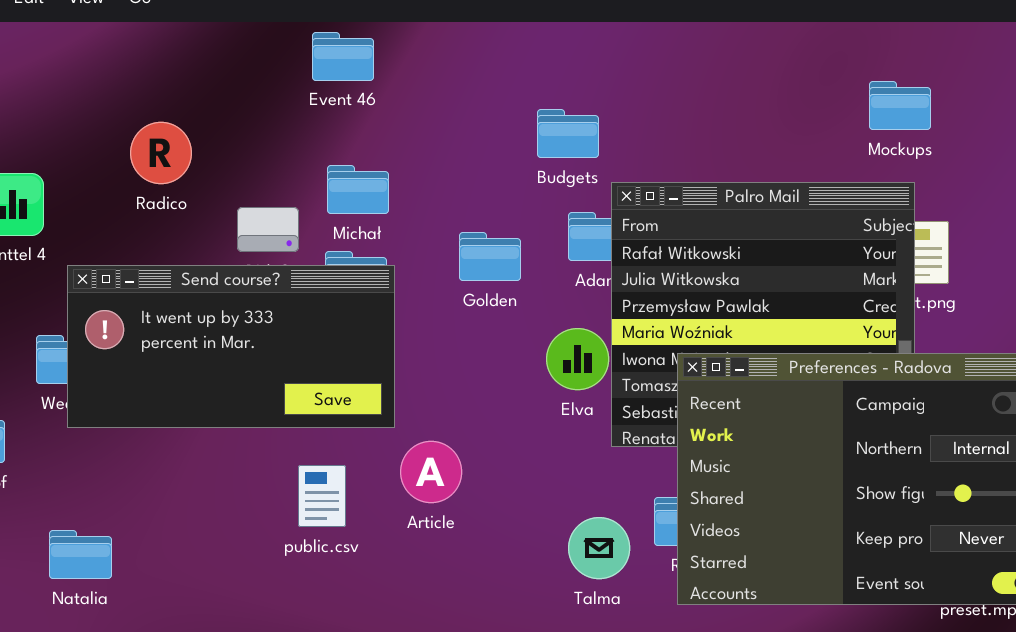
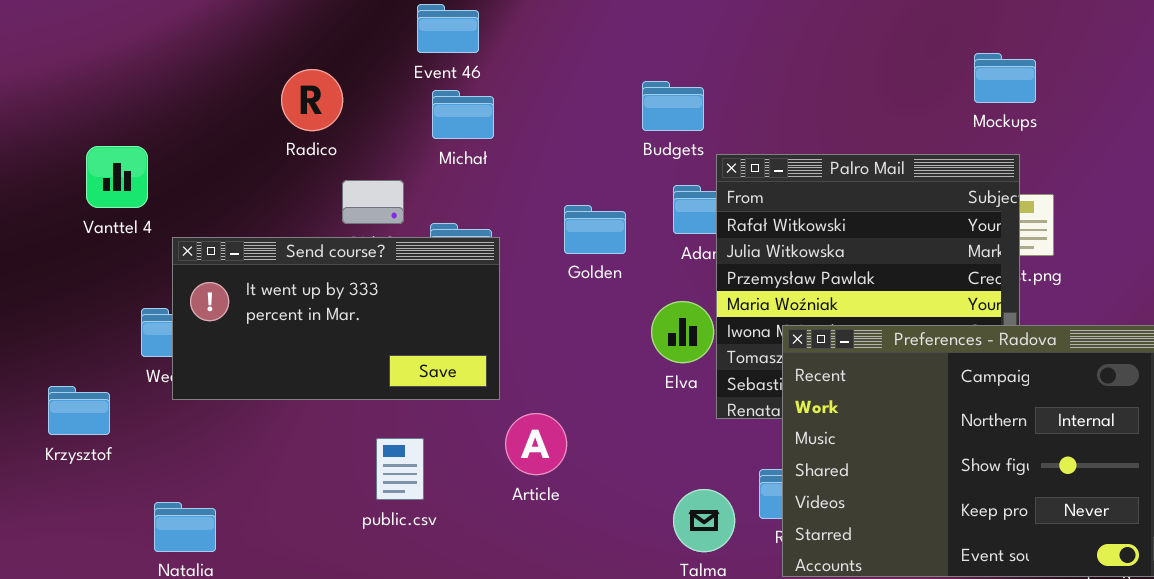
Radico: [130,122,192,184] -> [281,69,343,131], moved
Michał: [327,165,389,214] -> [432,90,494,139], moved
public.csv: [298,465,346,527] -> [376,438,424,500], moved

